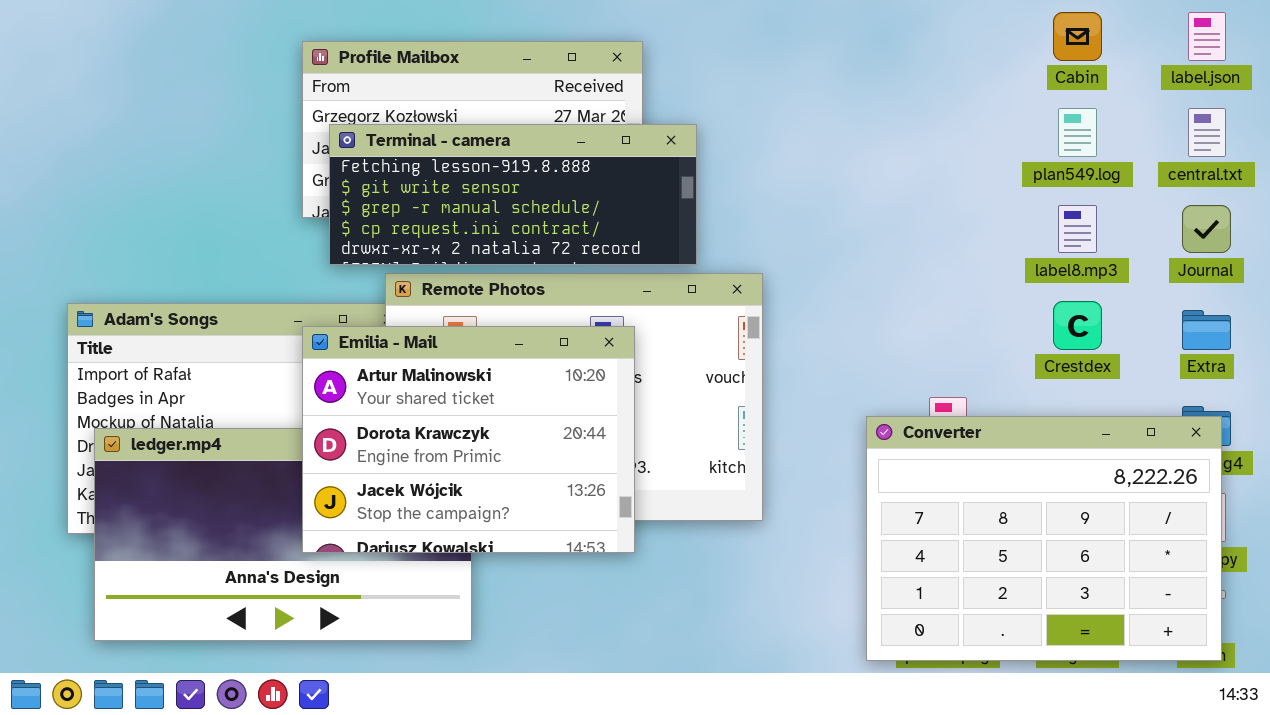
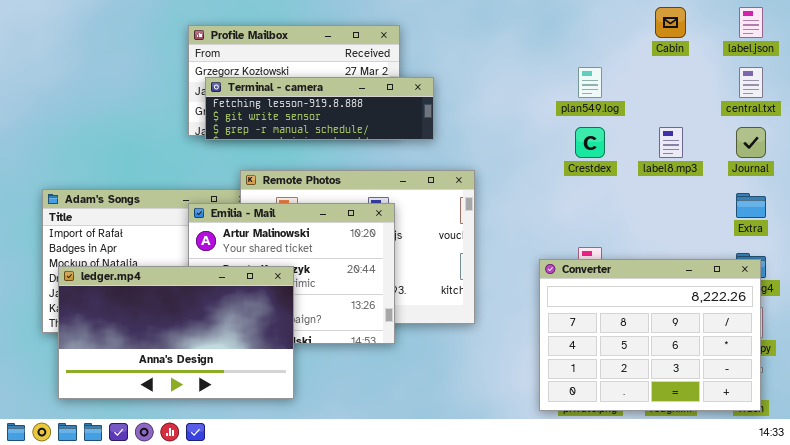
plan549.log: [1058,108,1097,157] -> [578,67,602,98], moved
Terminal - camera: [329,124,697,265] -> [205,77,434,140], resized
Crestdex: [1053,301,1102,350] -> [575,127,605,158], moved
ledger.mp4: [94,428,472,641] -> [58,266,294,399], raised

